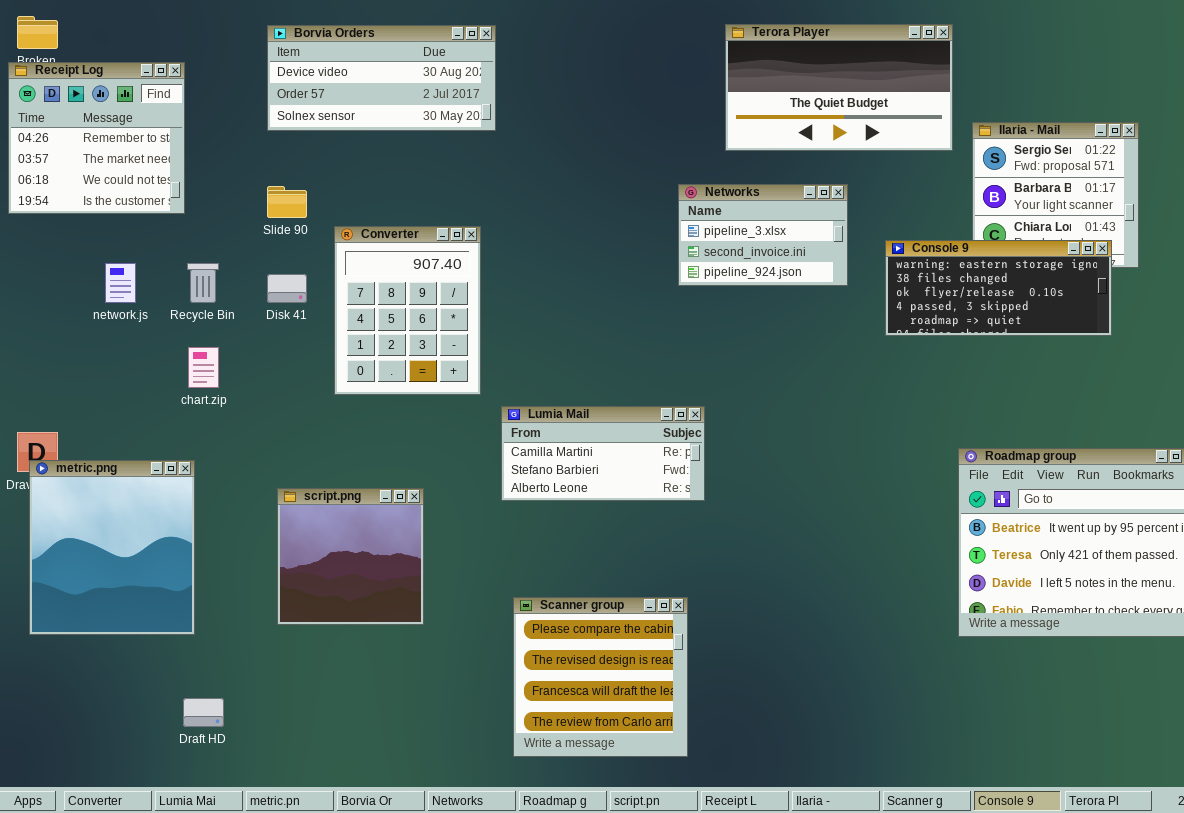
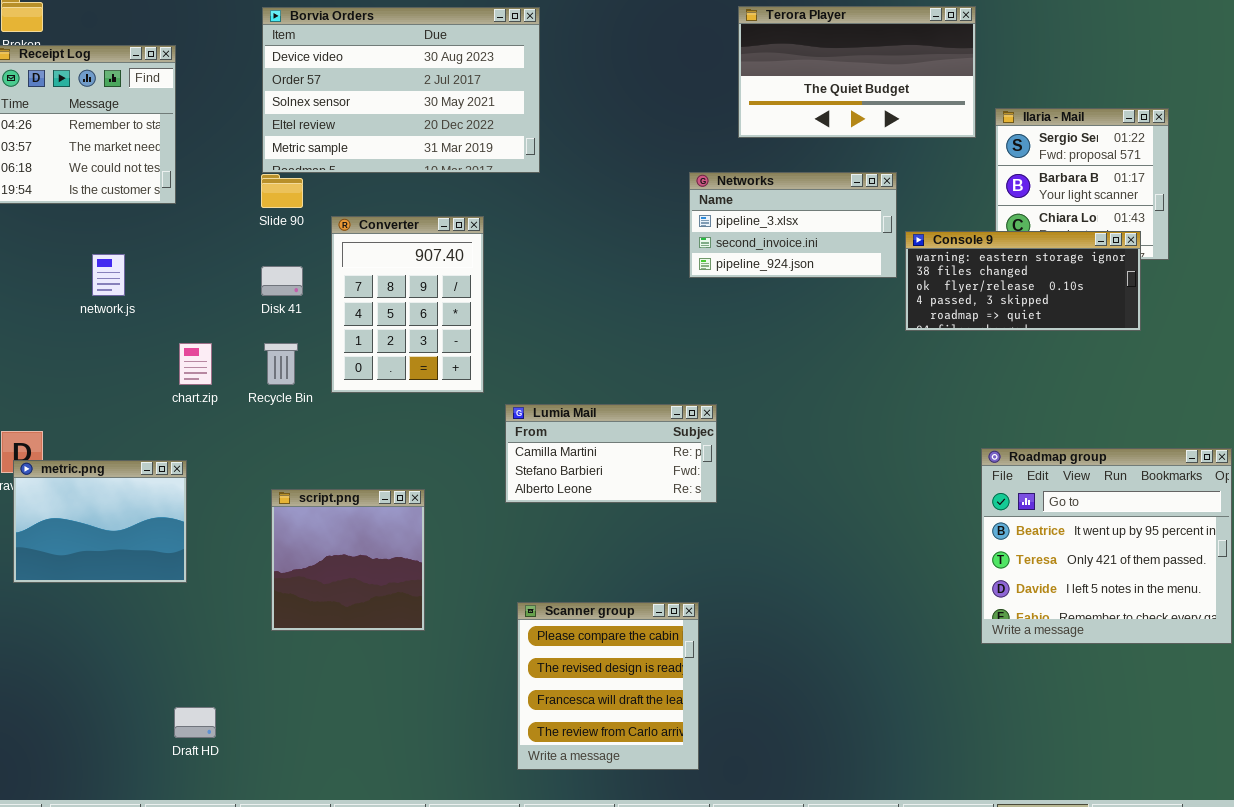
Borvia Orders: [267,25,496,131] -> [262,7,540,173], resized
Networks: [678,184,848,286] -> [689,172,897,278], resized
Recycle Bin: [187,263,219,303] -> [264,343,298,385], moved
metric.png: [29,460,195,635] -> [13,460,187,583], resized

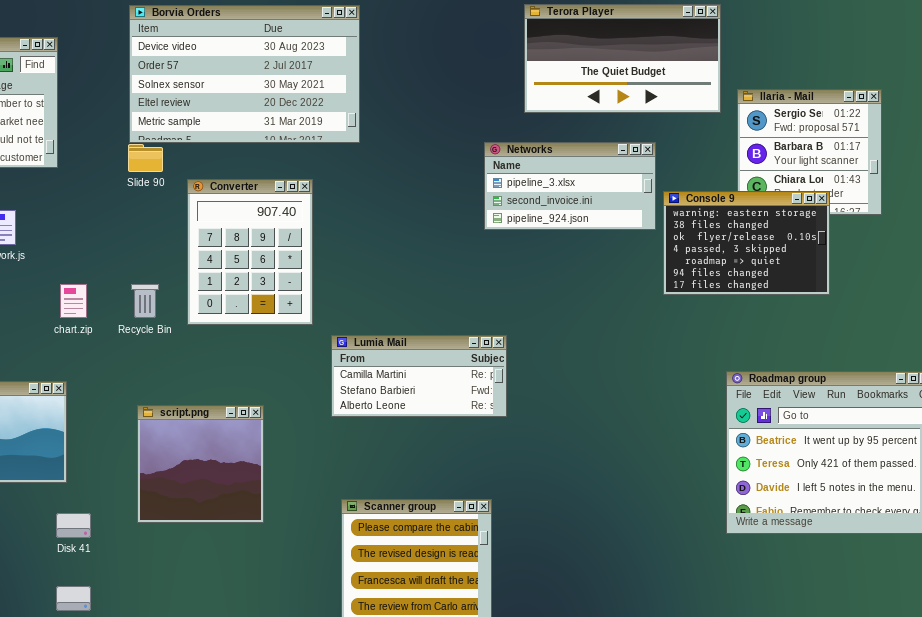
Console 9: [905,231,1141,331] -> [663,191,830,295], resized
Disk 41: [261,266,303,296] -> [56,513,91,538], moved

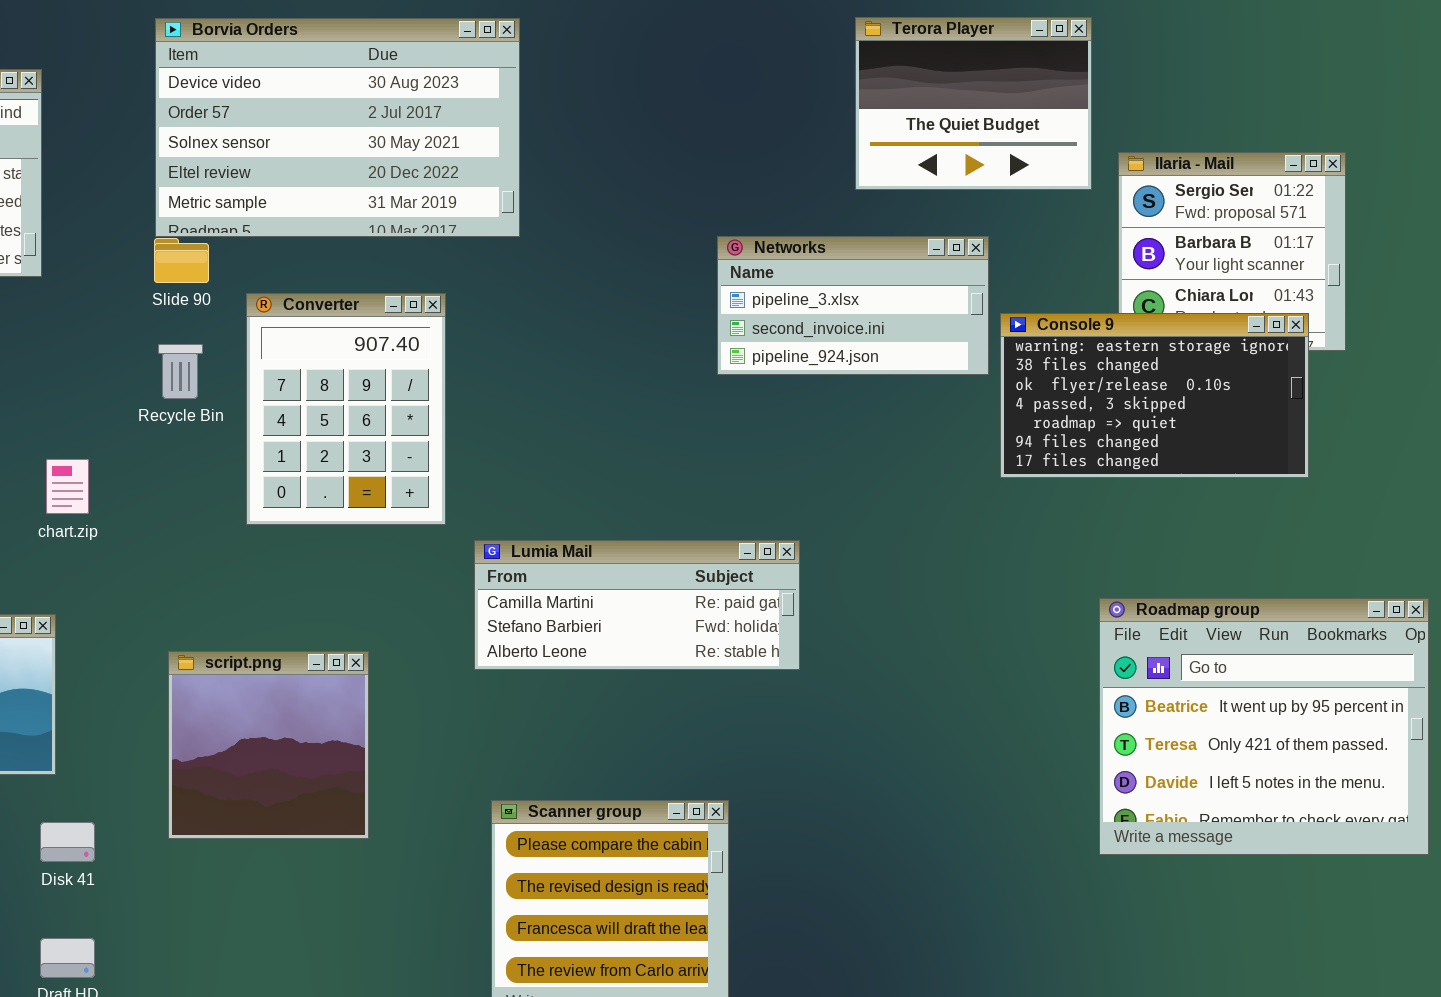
Terora Player: [524,4,721,113] -> [855,17,1092,190], resized
Console 9: [663,191,830,295] -> [1000,313,1309,478], resized
Recycle Bin: [131,284,159,318] -> [158,344,203,399], moved
Lumia Mail: [331,335,507,417] -> [474,540,800,670], resized

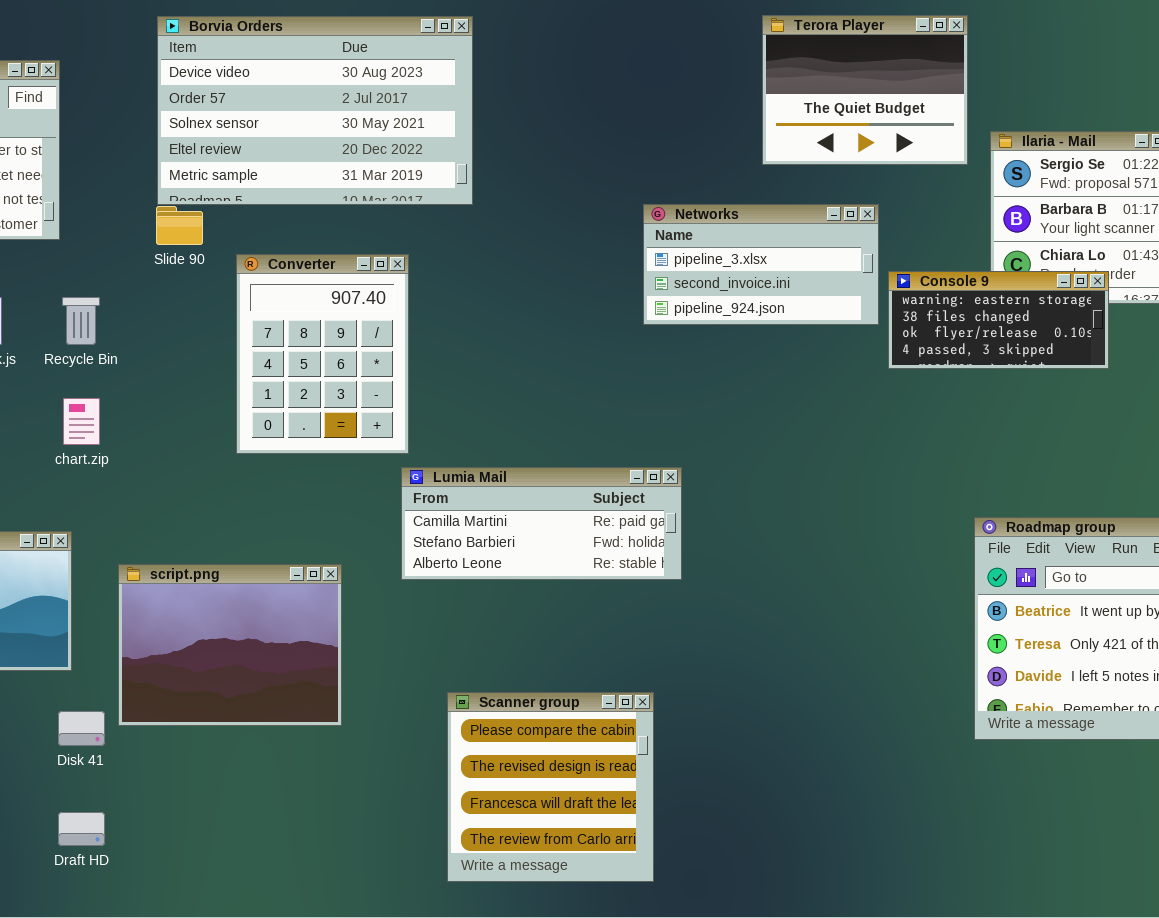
Console 9: [1000,313,1309,478] -> [888,271,1109,369], resized
Recycle Bin: [158,344,203,399] -> [62,297,100,345], moved
Lumia Mail: [474,540,800,670] -> [401,467,682,580], moved
script.png: [168,651,369,839] -> [118,564,342,726], resized

